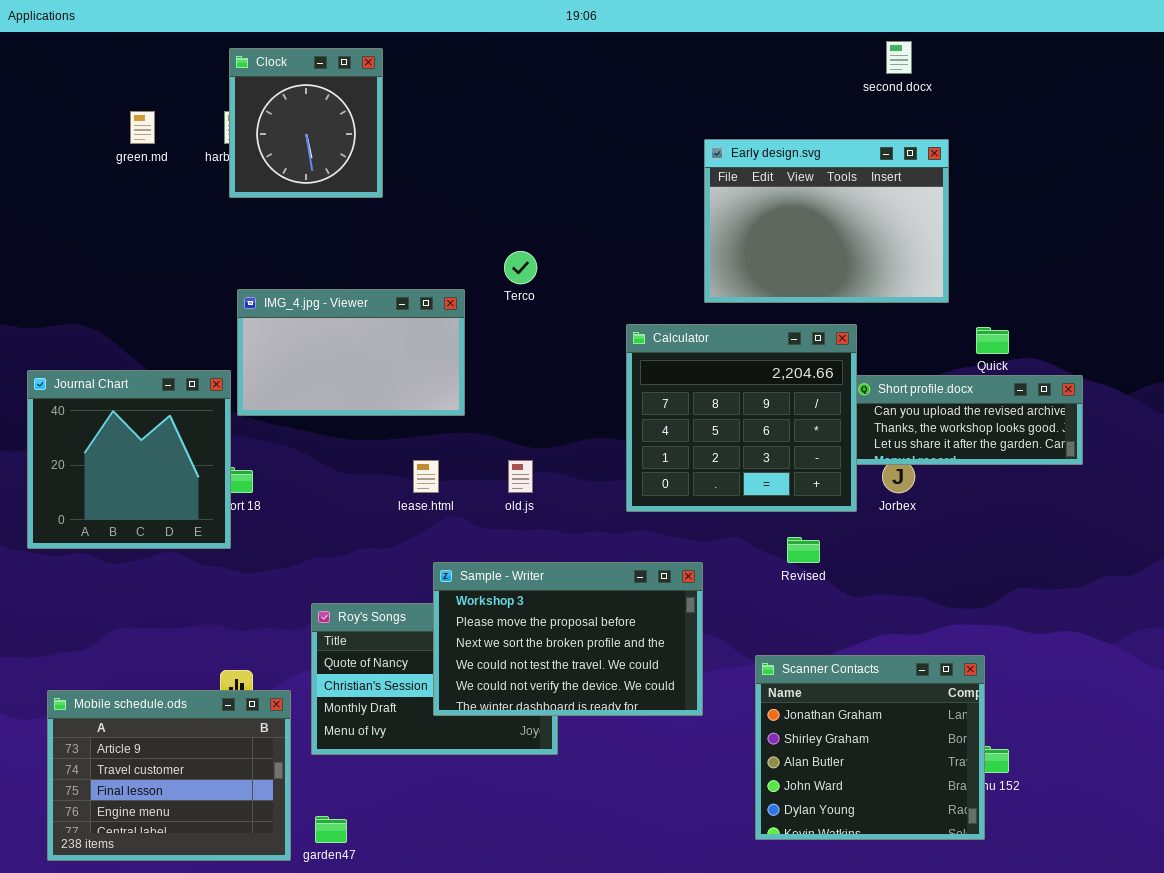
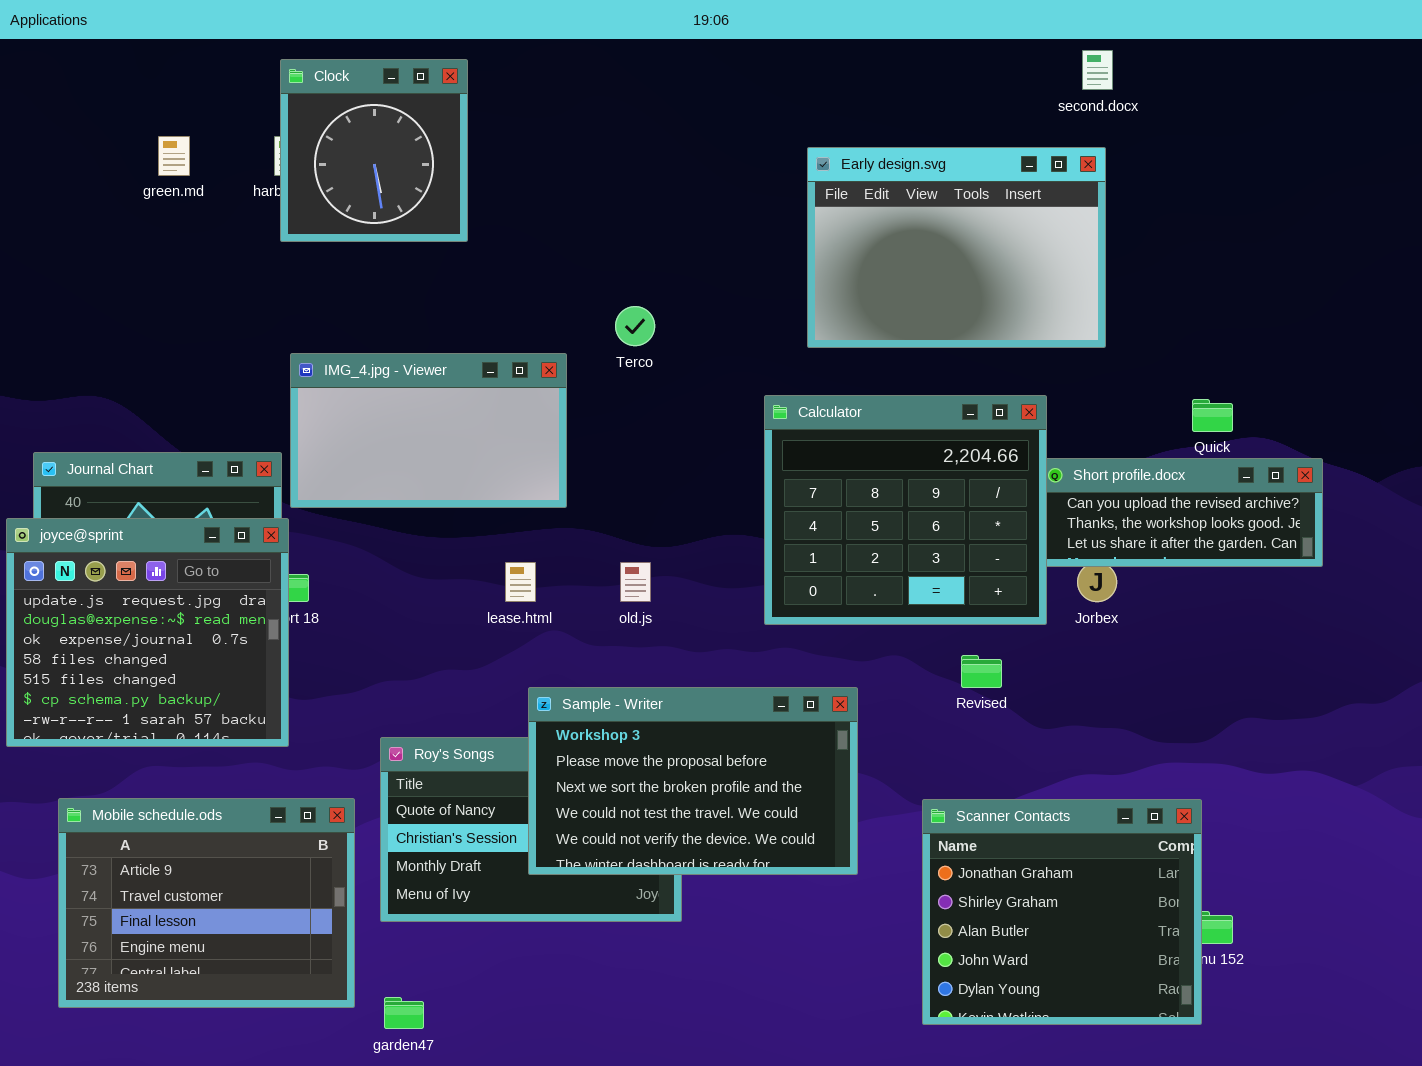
Early design.svg: [704,139,949,303] -> [807,147,1106,348], moved
joyce@sprint: none -> [6,518,289,747], opened
Mobile schedule.ods: [47,690,291,861] -> [58,798,355,1008], moved

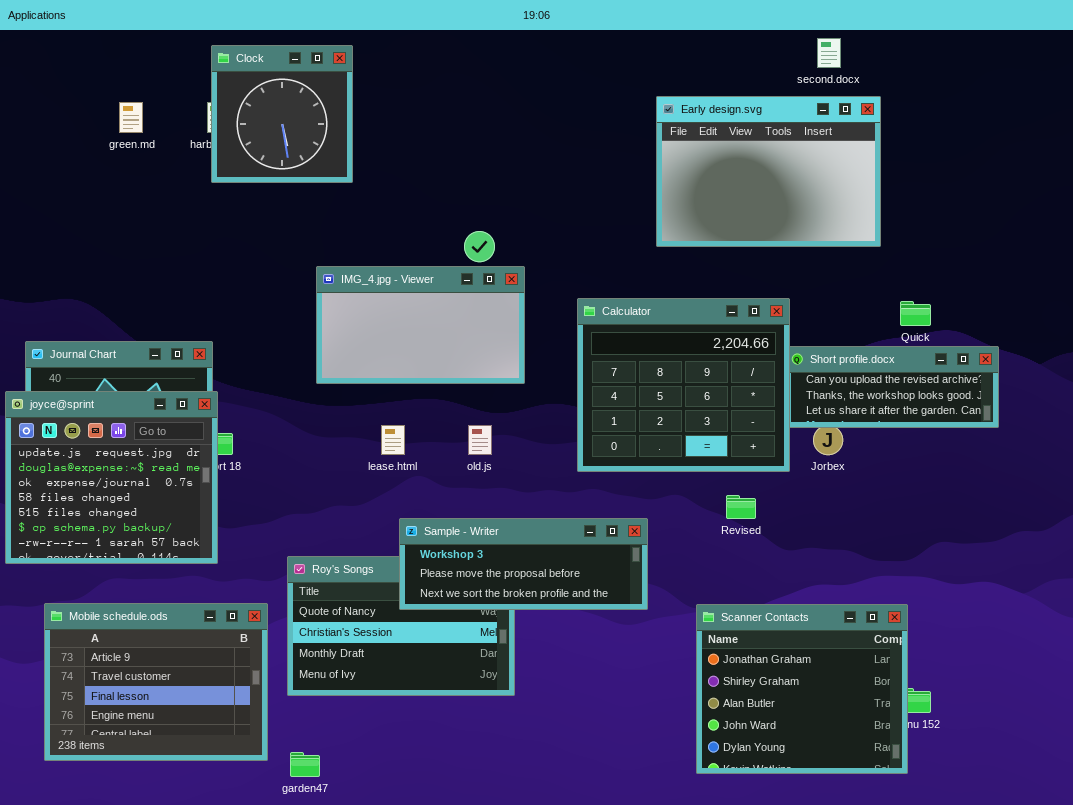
Early design.svg: [807,147,1106,348] -> [656,96,881,247], moved
IMG_4.jpg - Viewer: [290,353,567,508] -> [316,266,525,384], moved
Sample - Writer: [528,687,858,875] -> [399,518,648,610], resized

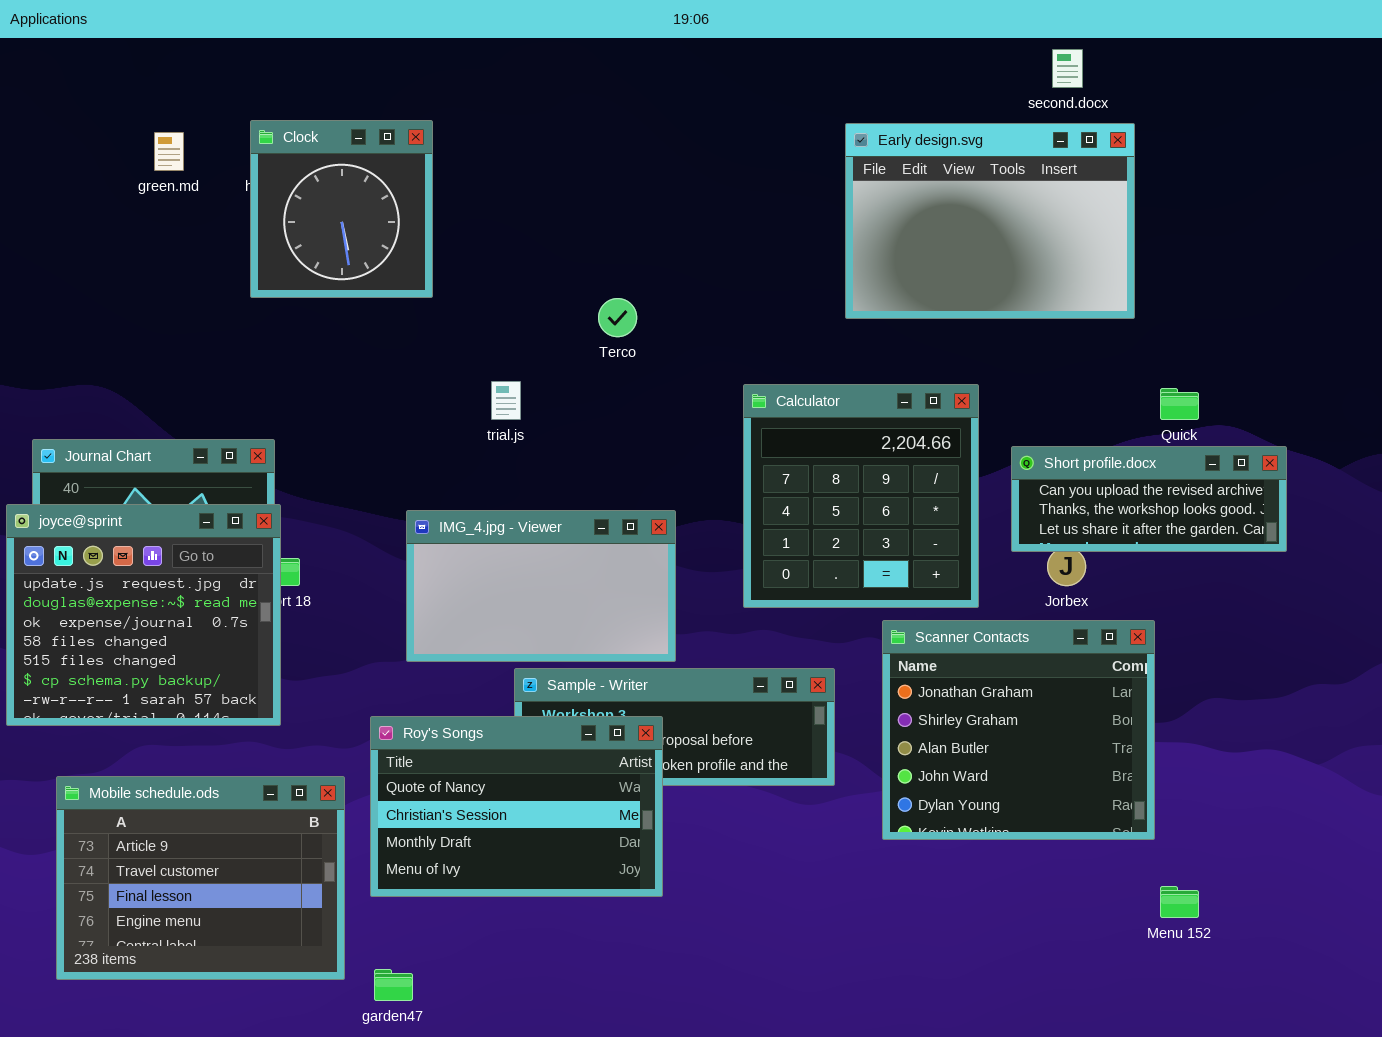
Clock: [211,45,353,183] -> [250,120,433,298], moved
IMG_4.jpg - Viewer: [316,266,525,384] -> [406,510,676,662], moved
Calculator: [577,298,790,472] -> [743,384,979,608], resized
Roy's Songs: [287,556,515,696] -> [370,716,663,897], raised
Scanner Contacts: [696,604,908,774] -> [882,620,1155,840], moved

